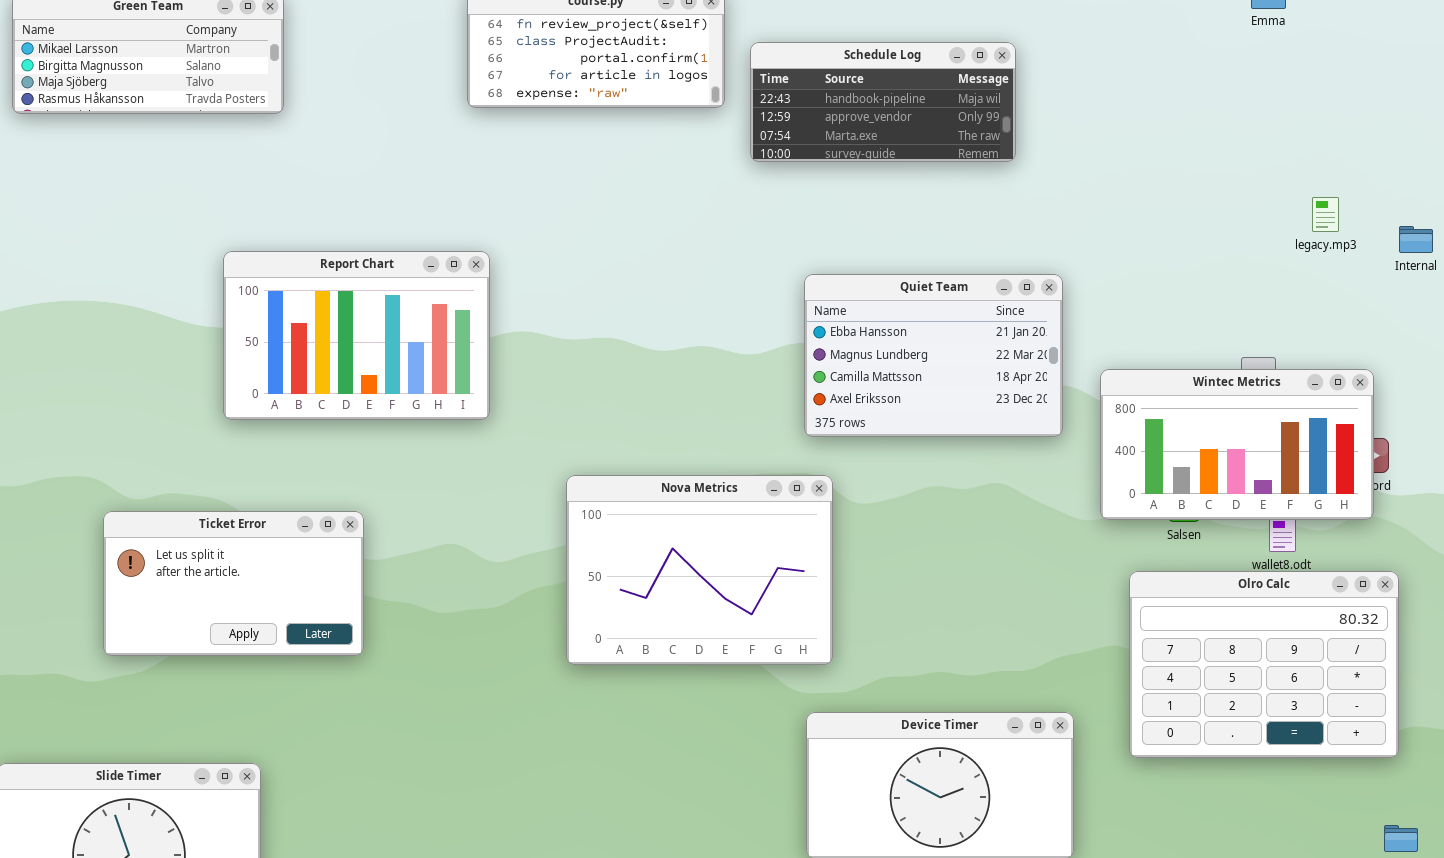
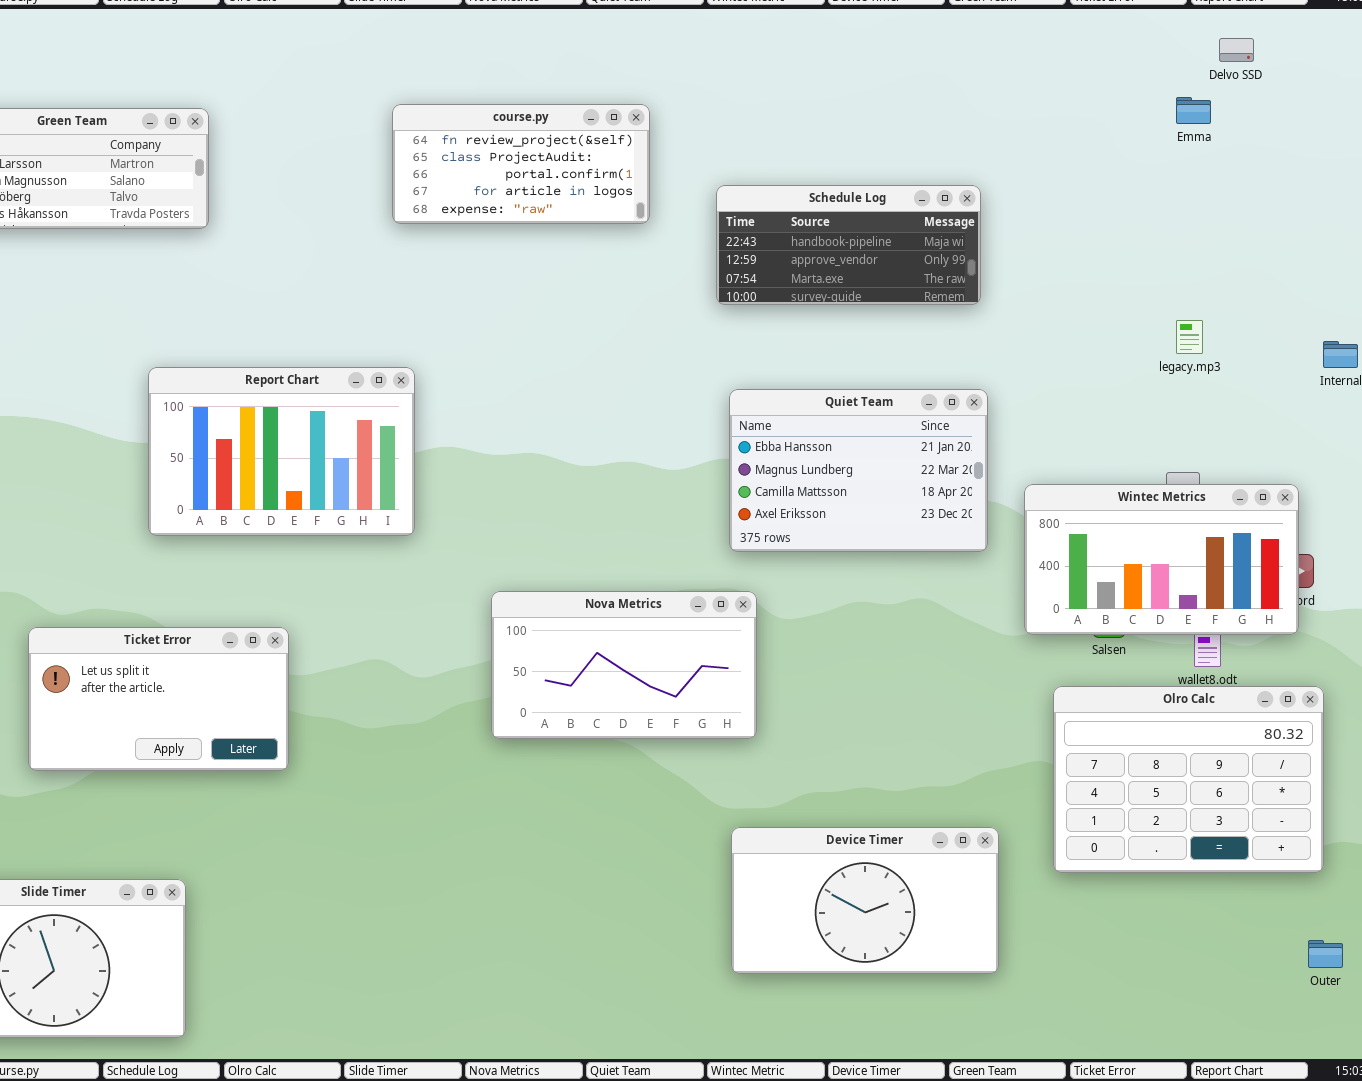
Schedule Log: [750,42,1016,162] -> [716,185,981,305], moved
legacy.mp3: [1312,197,1339,232] -> [1176,320,1203,354], moved
Nova Metrics: [566,475,833,665] -> [491,591,757,739], resized

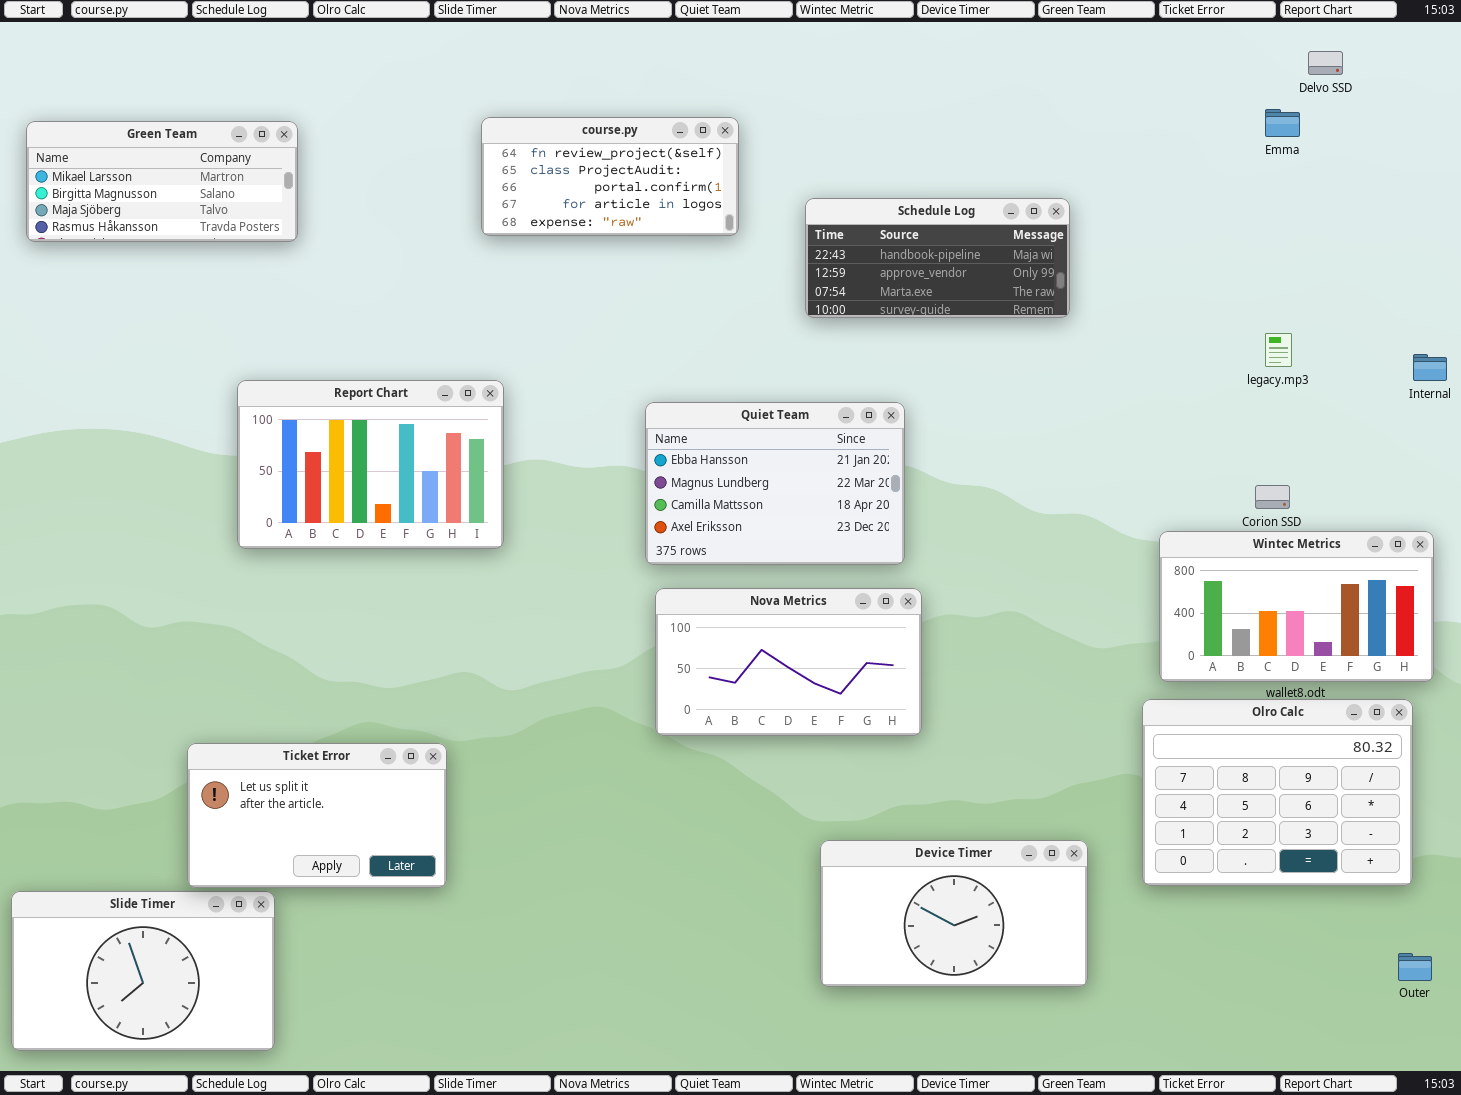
Quiet Team: [729,389,988,552] -> [645,402,905,565], moved
Wintec Metrics: [1024,484,1299,635] -> [1159,531,1434,682], moved
Nova Metrics: [491,591,757,739] -> [655,588,922,736], moved
Ticket Error: [28,627,289,771] -> [187,743,447,888], moved

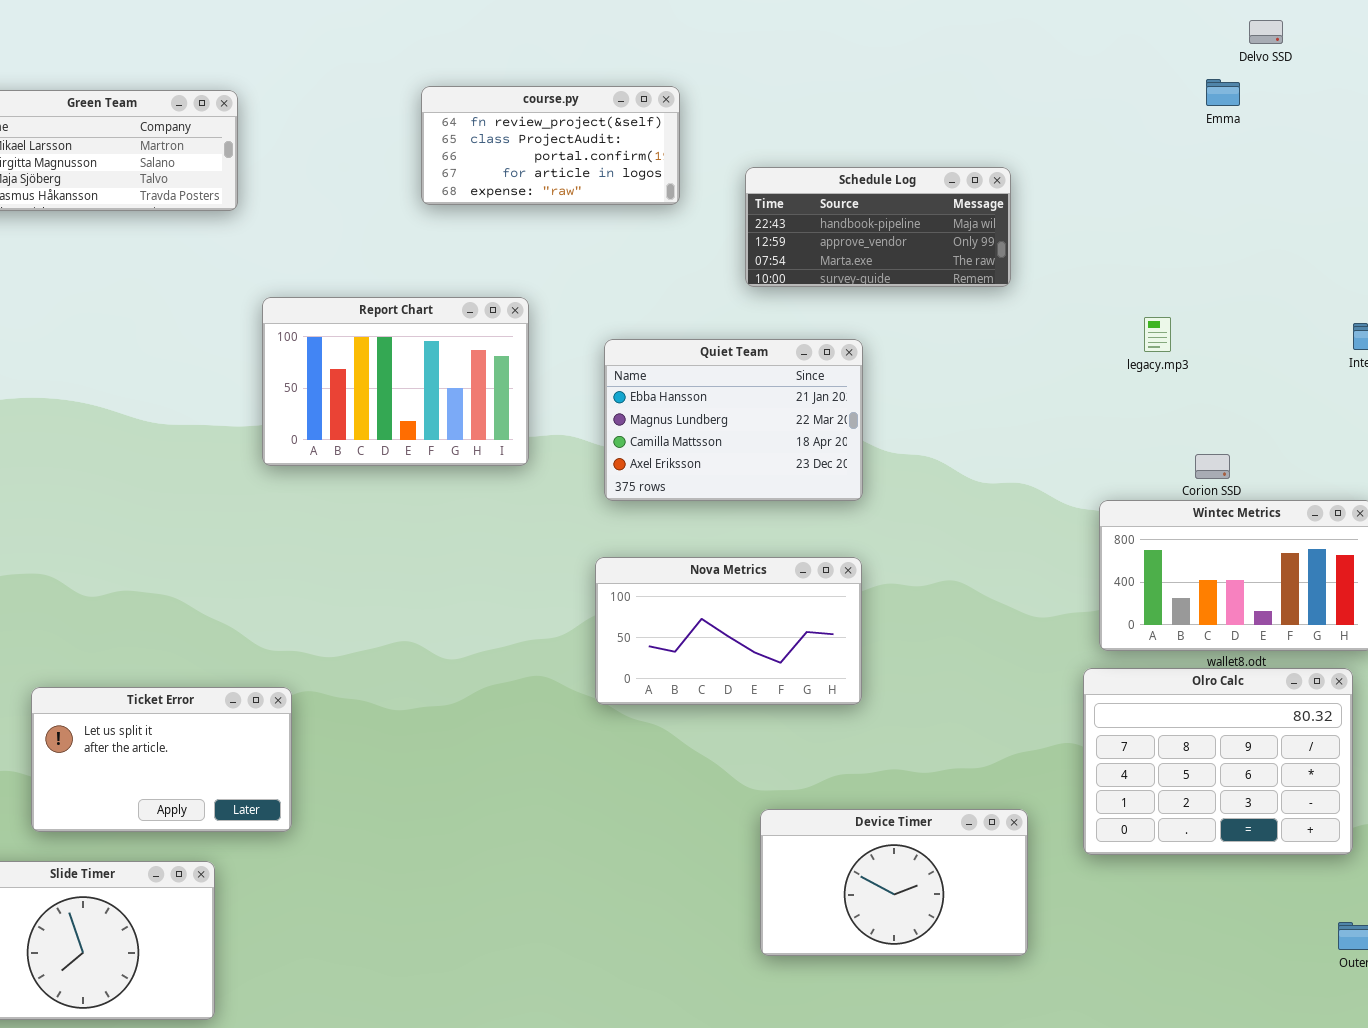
legacy.mp3: [1265,333,1292,367] -> [1144,317,1171,352], moved
Report Chart: [237,380,504,549] -> [262,297,529,466], moved
Quiet Team: [645,402,905,565] -> [604,339,863,501], moved
Ticket Error: [187,743,447,888] -> [31,687,292,832], moved

